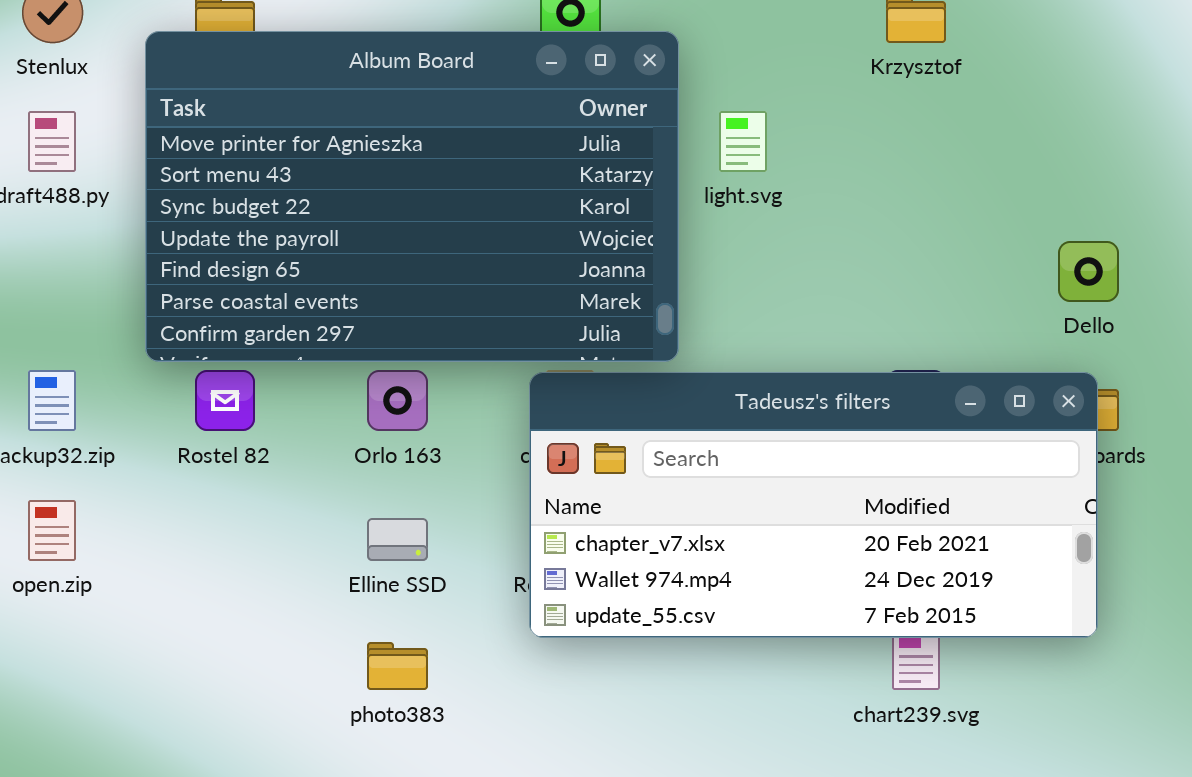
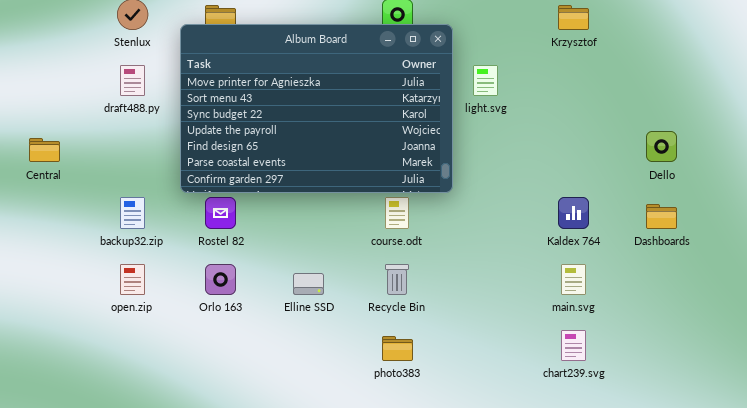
Orlo 163: [367,370,428,431] -> [205,264,236,295], moved
Tadeusz's filters: [529,372,1098,638] -> none, closed
photo383: [367,642,428,690] -> [382,336,413,361], moved

